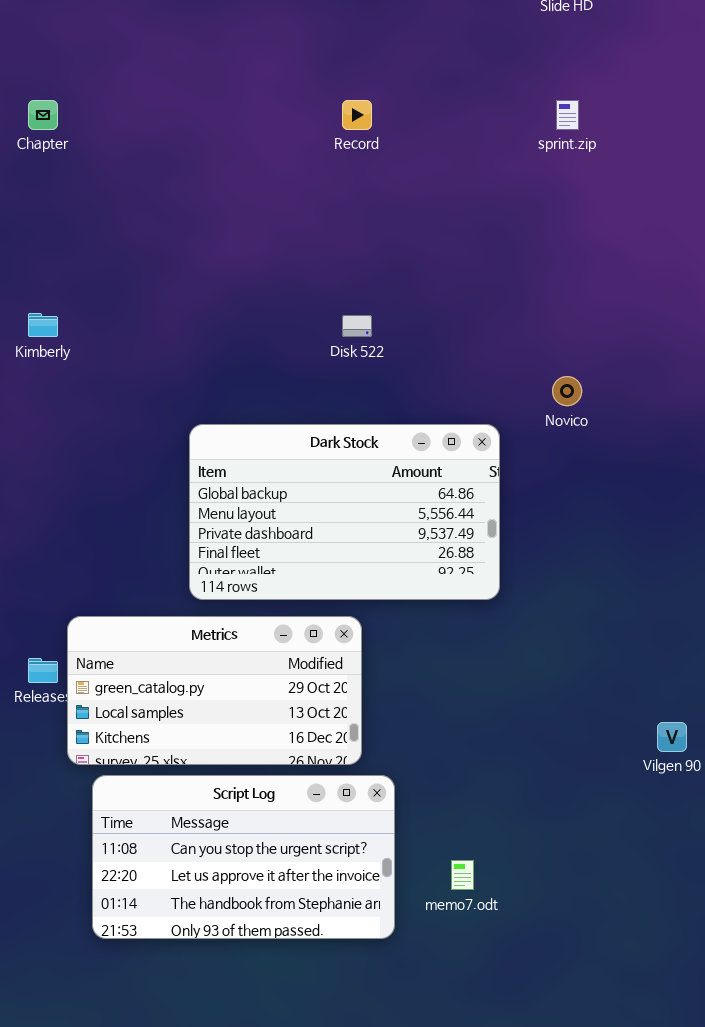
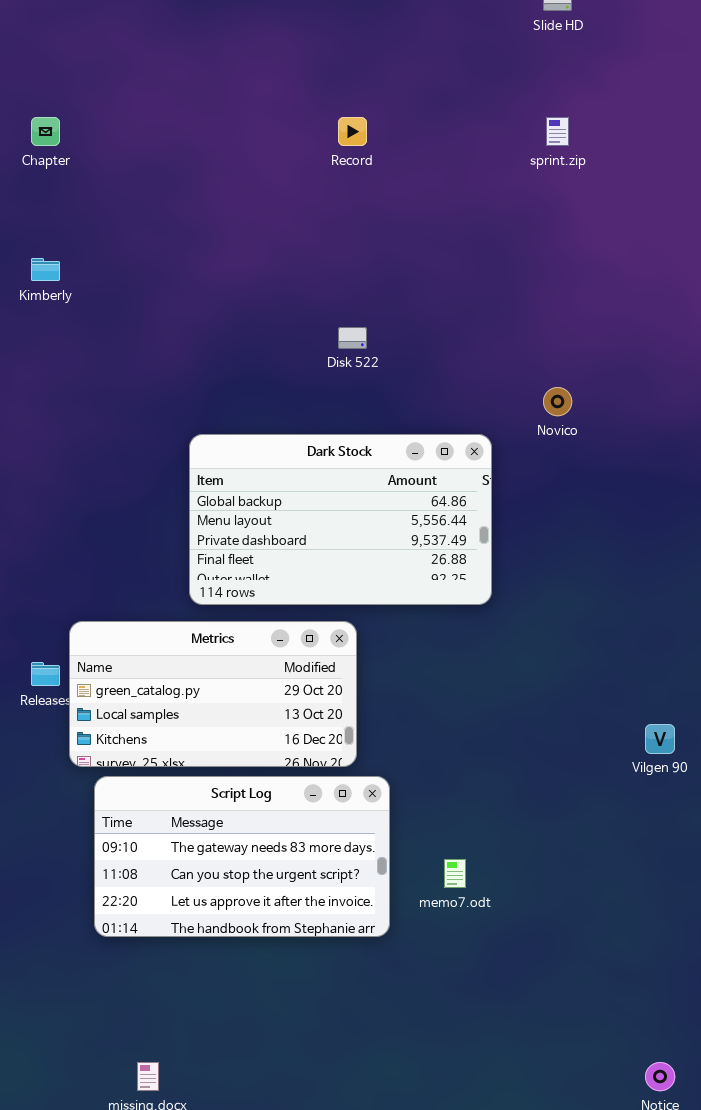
Kimberly: [28,313,58,337] -> [31,258,60,281], moved
Script Log: [92,775,395,939] -> [94,776,390,937], scrolled up 1 row

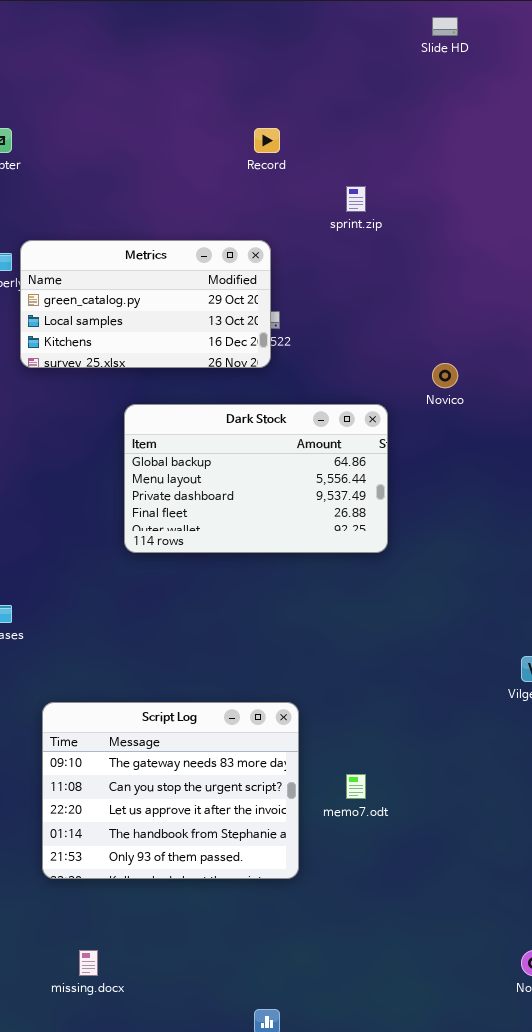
sprint.zip: [546,117,569,146] -> [346,186,366,212], moved
Metrics: [69,621,357,767] -> [20,240,271,368], moved
Script Log: [94,776,390,937] -> [42,702,299,879], resized

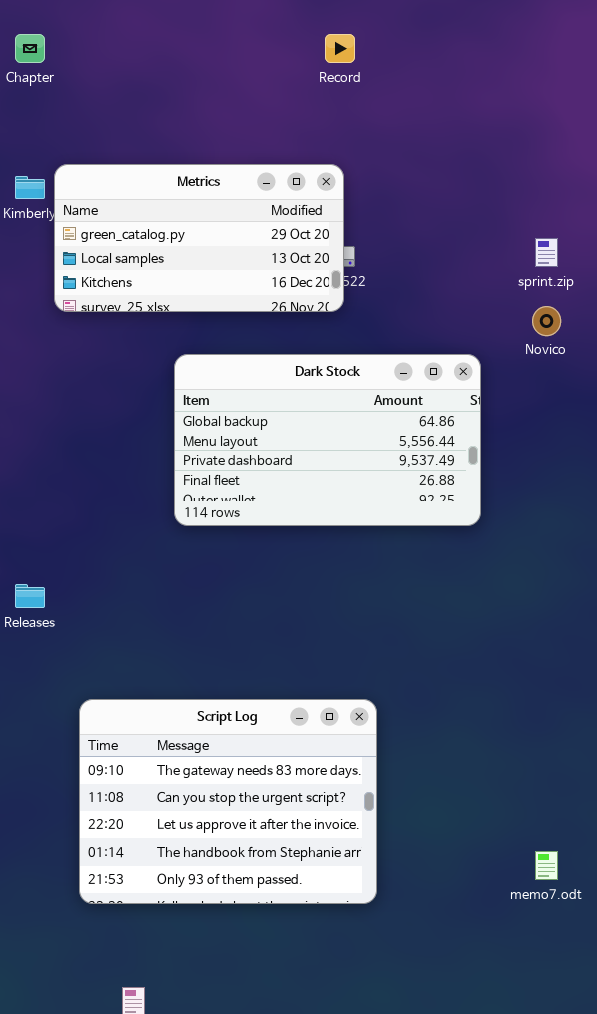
sprint.zip: [346,186,366,212] -> [535,238,558,267], moved
memo7.odt: [346,774,366,799] -> [535,851,558,880], moved

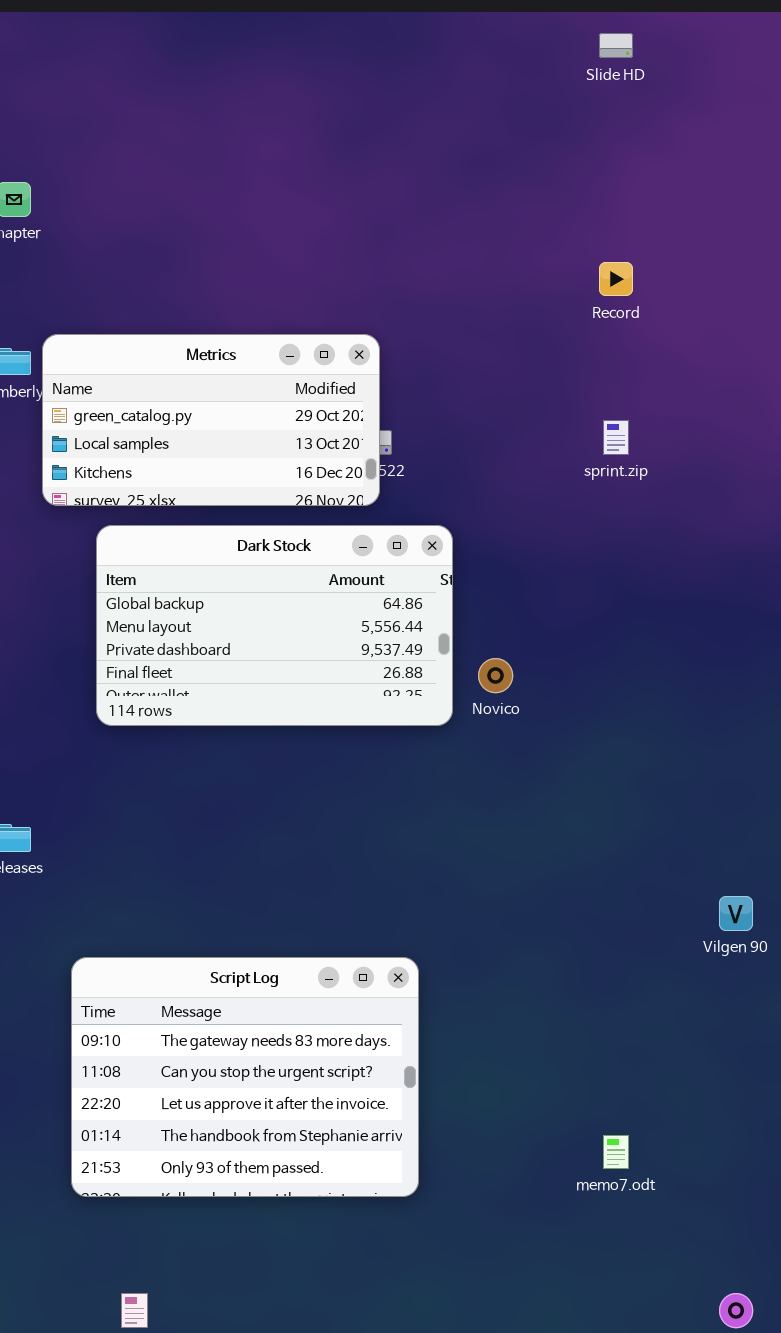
Record: [325,34,355,63] -> [599,262,633,296], moved
Novico: [532,306,561,336] -> [478,658,513,693], moved
Dark Stock: [174,354,481,526] -> [96,525,453,726], moved

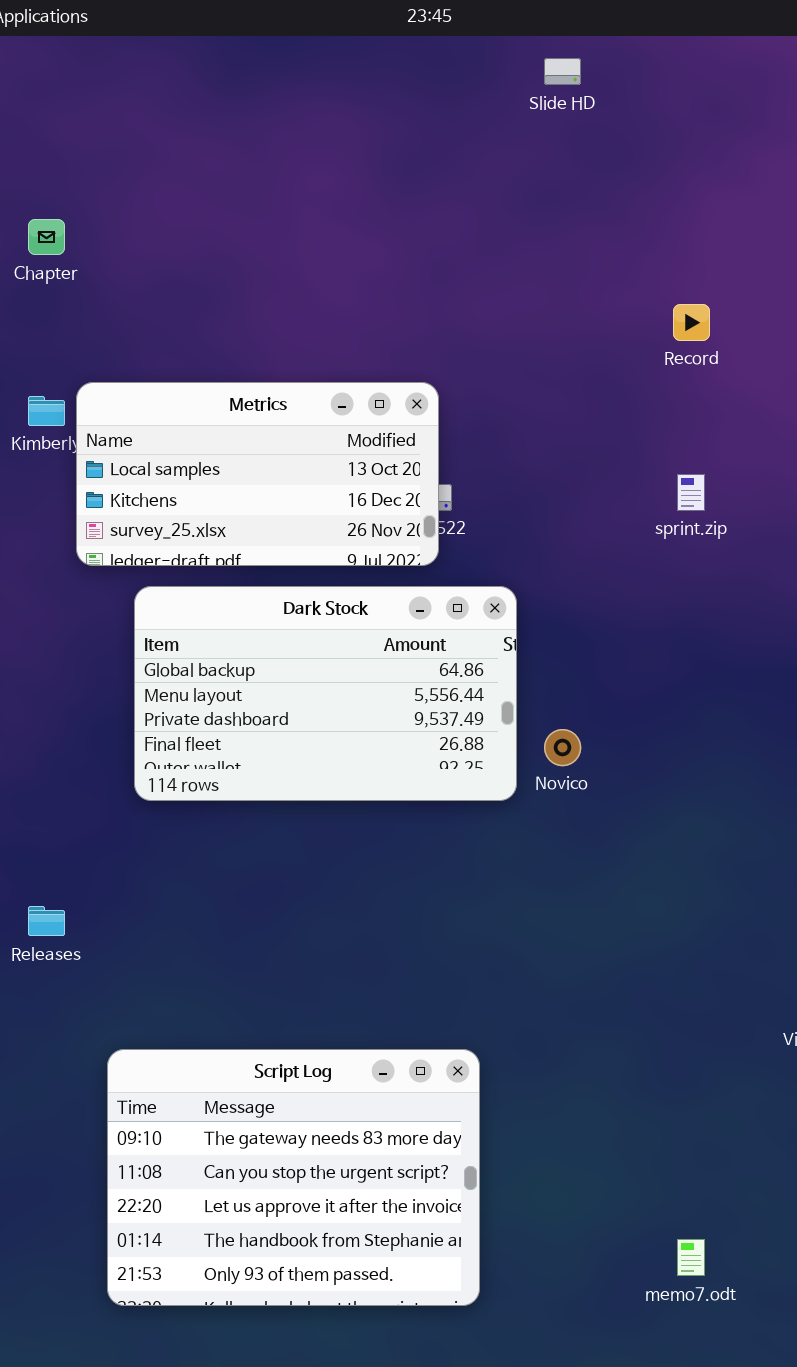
Slide HD: [599,33,633,58] -> [544,58,581,85], moved
Metrics: [42,334,380,506] -> [76,382,439,566], scrolled down 1 row

